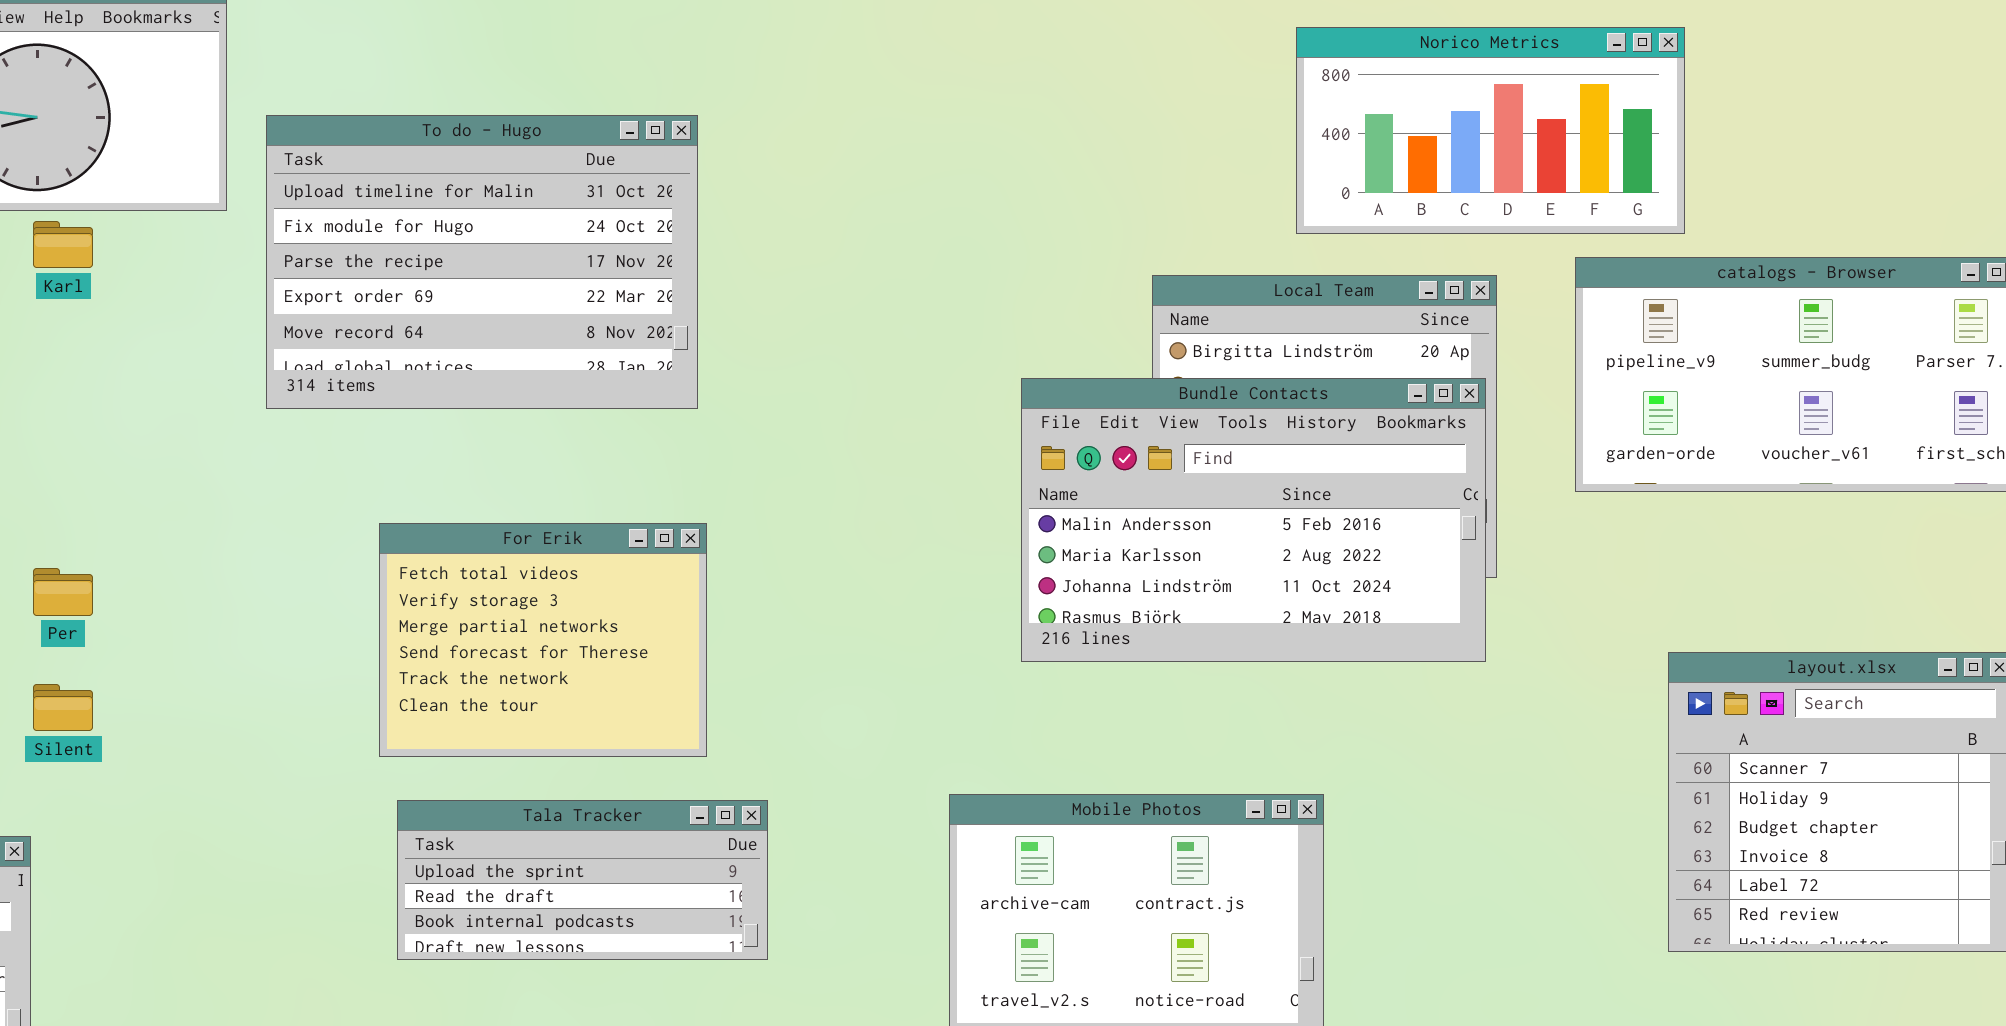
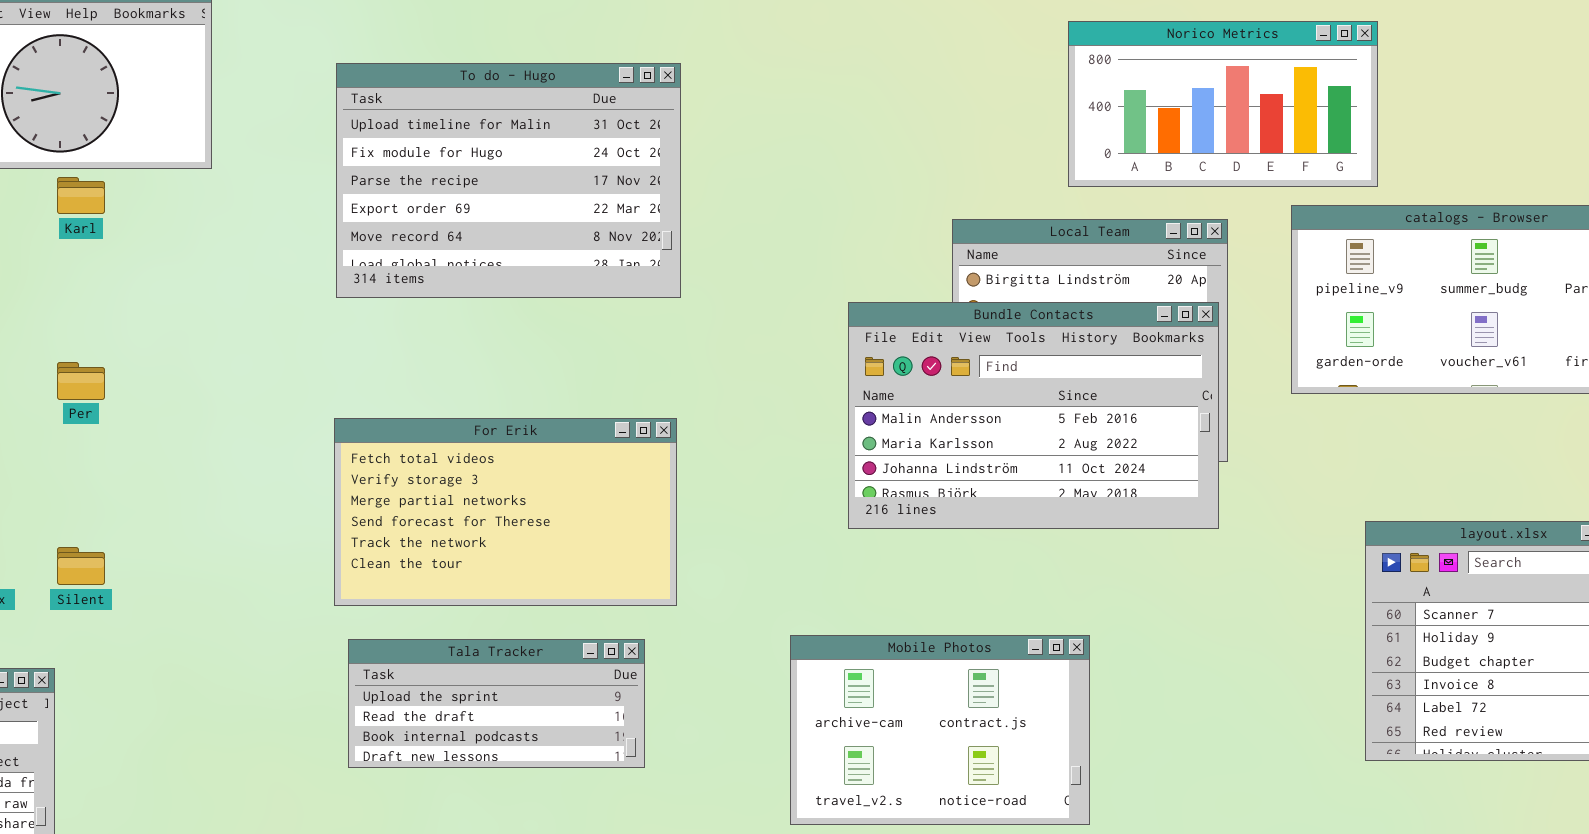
To do - Hugo: [266,115,698,409] -> [336,63,681,298], moved
For Erik: [379,523,707,757] -> [334,418,677,606], resized
Per: [33,568,93,616] -> [57,362,105,400], moved

